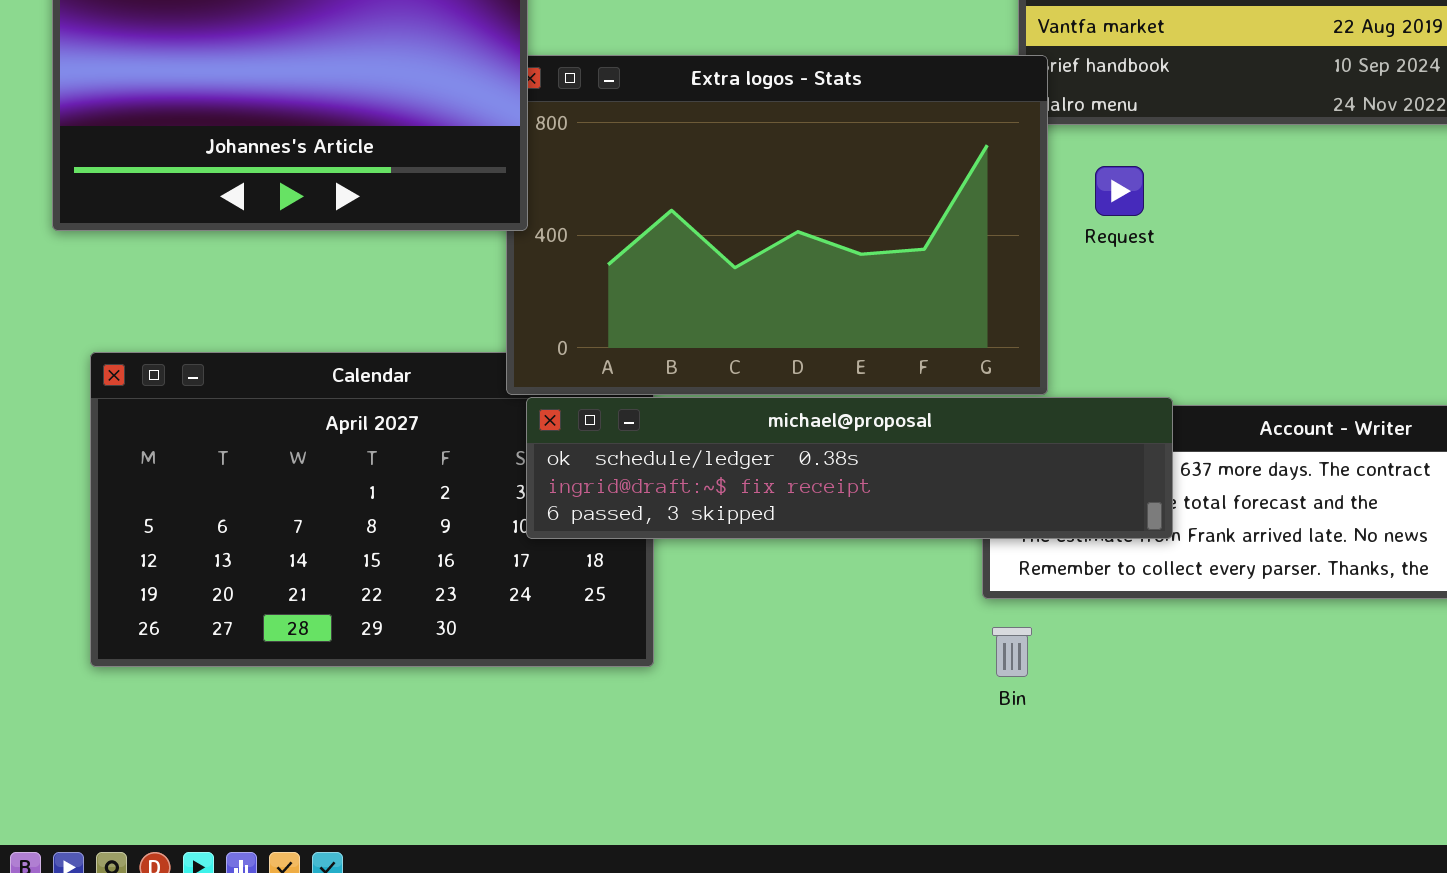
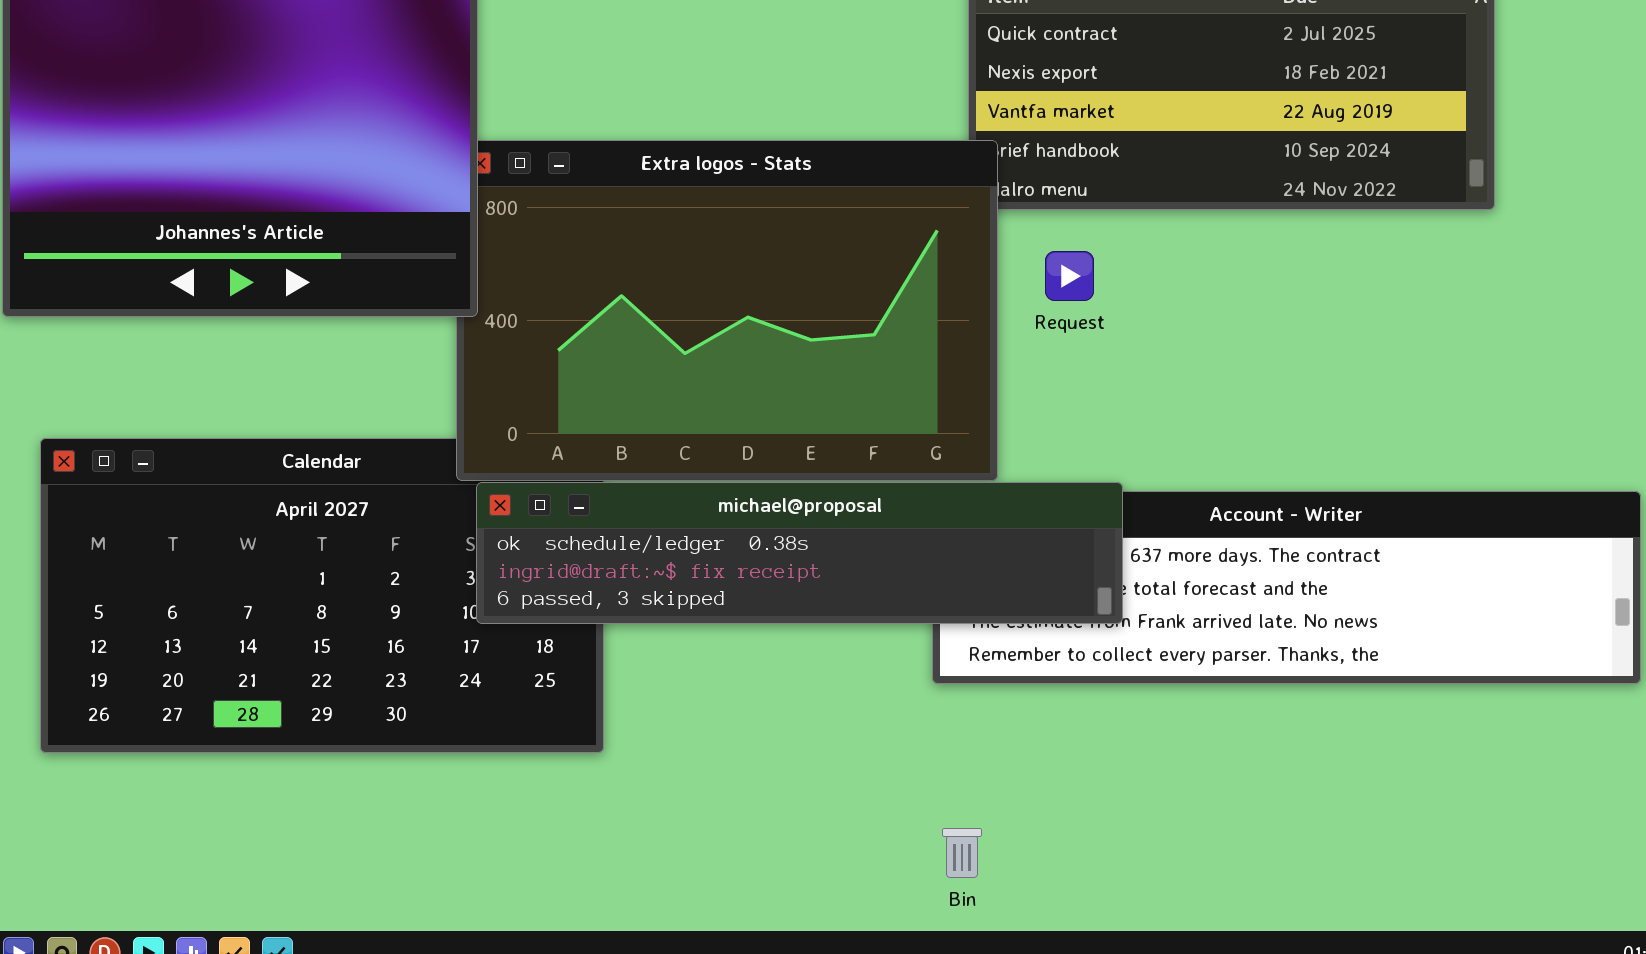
Bin: [992,627,1032,677] -> [942,828,982,878], moved

